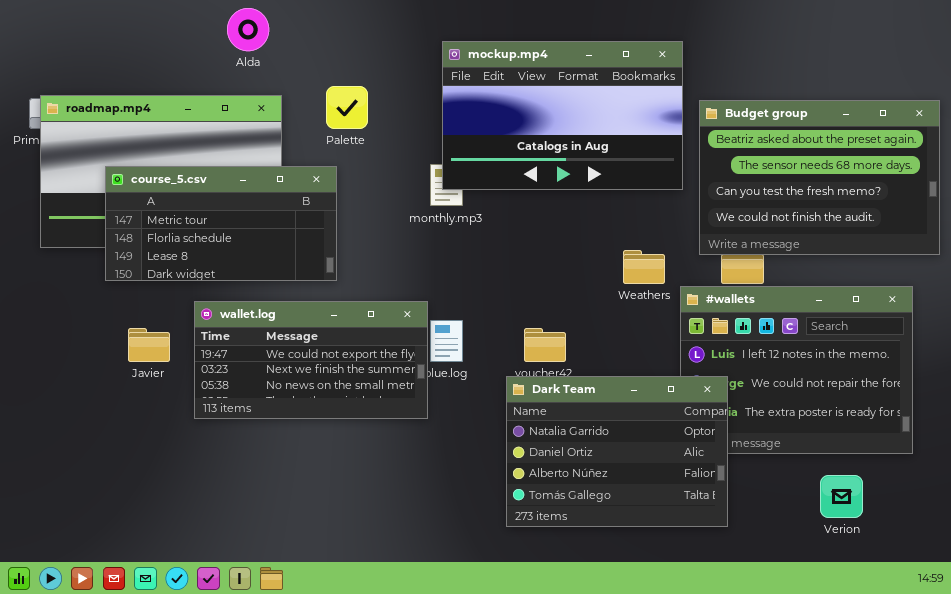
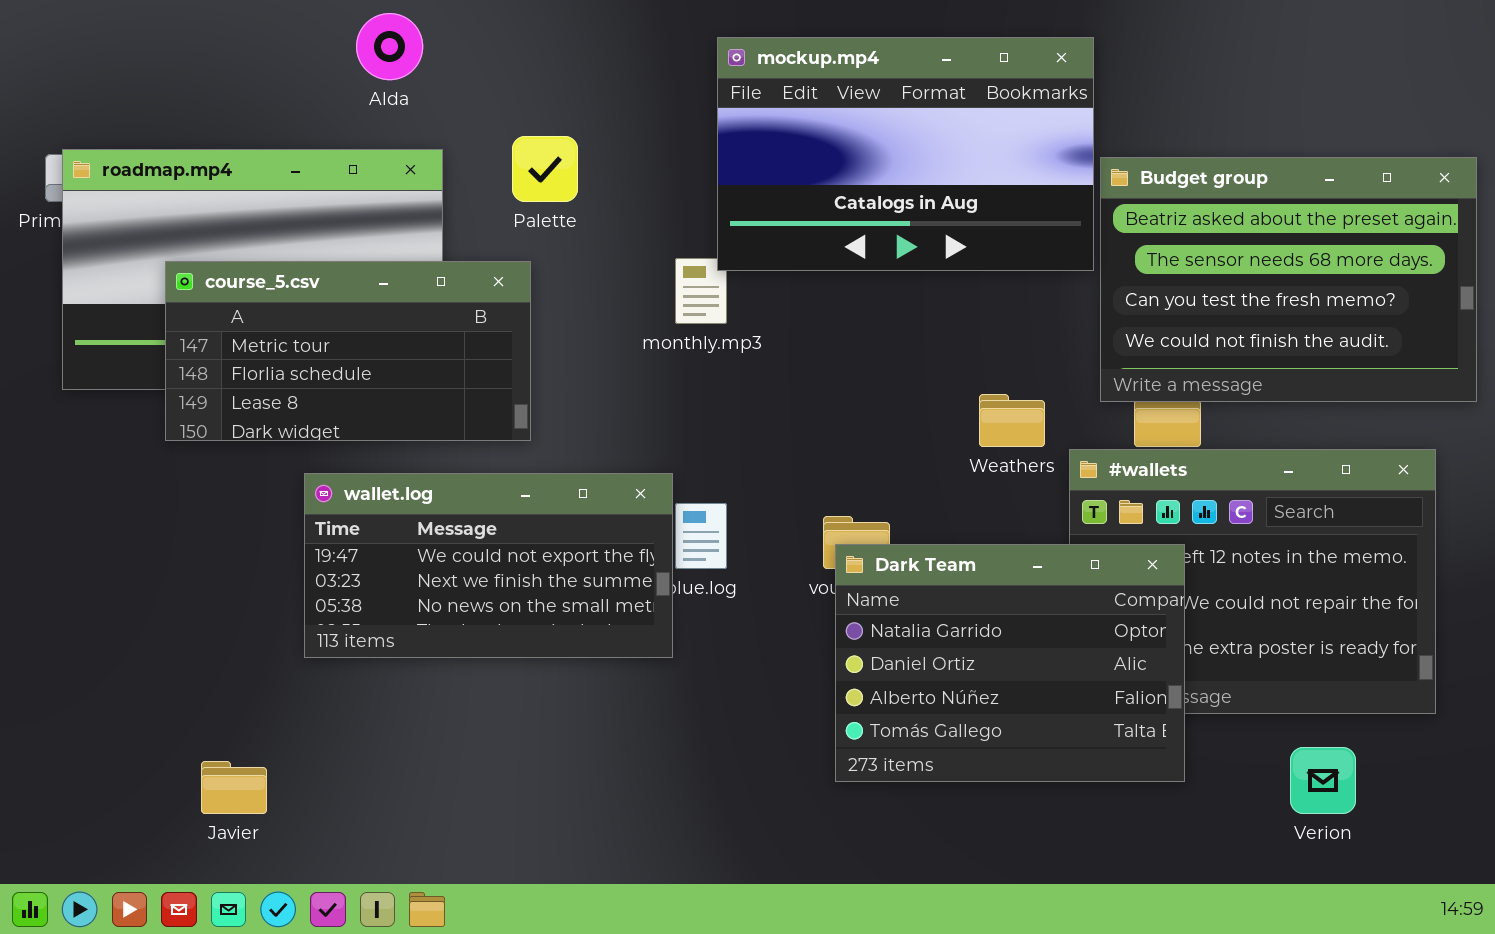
mockup.mp4: [442,41,683,190] -> [717,37,1094,271], moved
Javier: [128,328,170,362] -> [201,761,267,814], moved
Dark Team: [506,376,728,527] -> [835,544,1185,782], moved

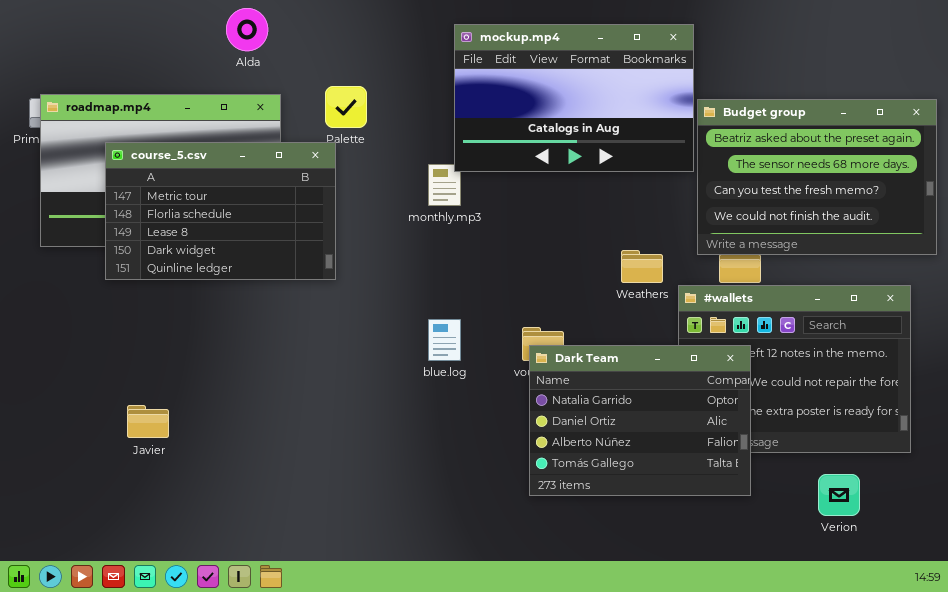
course_5.csv: [165,261,531,441] -> [105,142,336,280], resized
wallet.log: [304,473,673,658] -> none, closed
Javier: [201,761,267,814] -> [127,405,169,438], moved

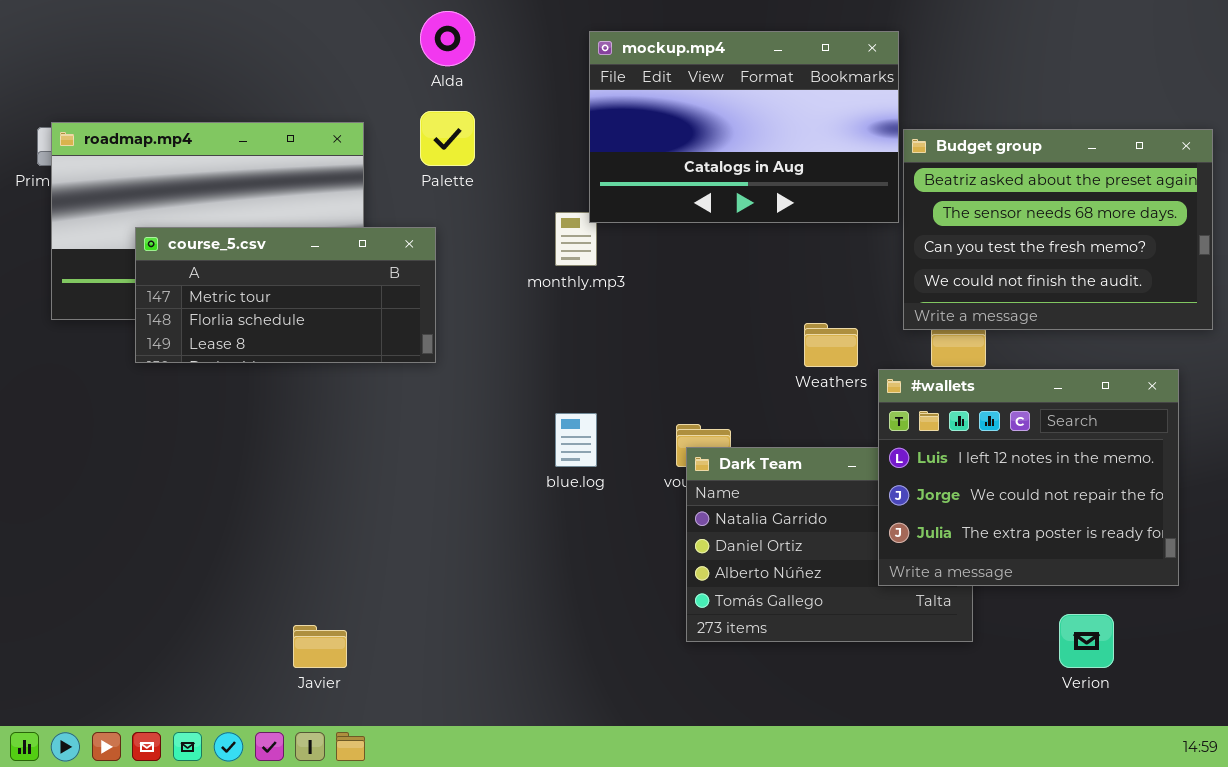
Alda: [226,8,268,51] -> [420,11,475,66], moved
course_5.csv: [105,142,336,280] -> [135,227,436,363], resized
#wallets: [678,285,911,453] -> [878,369,1179,586], raised
Javier: [127,405,169,438] -> [293,625,347,668], moved

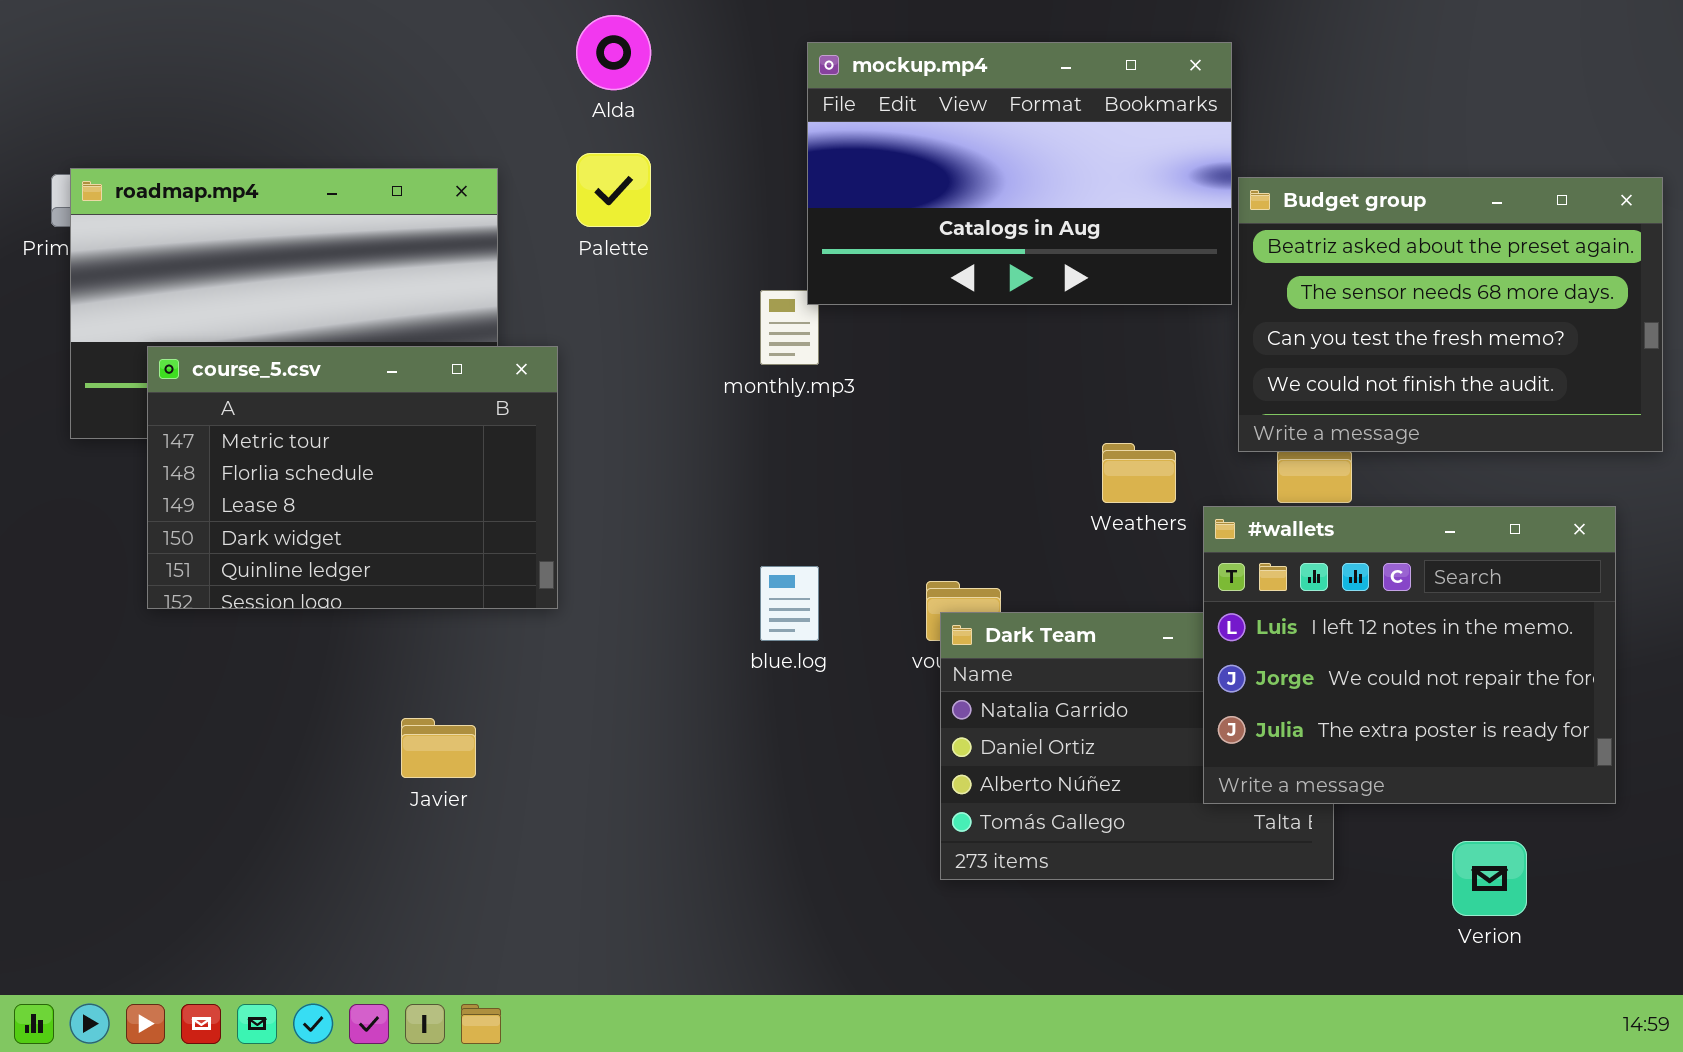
course_5.csv: [135,227,436,363] -> [147,346,558,609], moved, resized
Javier: [293,625,347,668] -> [401,718,476,778], moved

